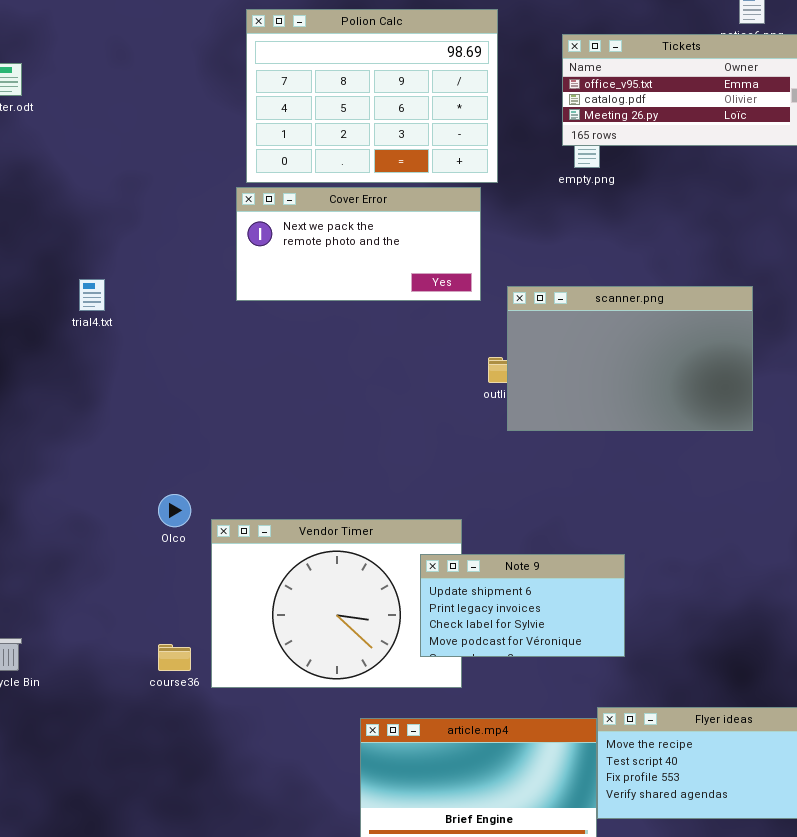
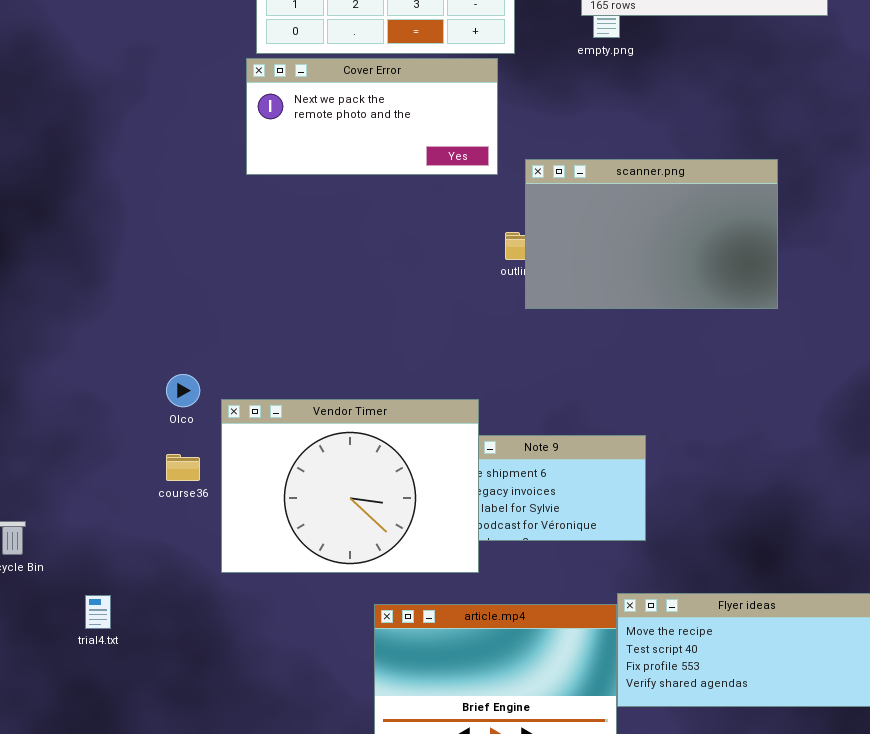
trial4.txt: [79,279,105,311] -> [85,595,111,629], moved
Vendor Timer: [211,519,462,688] -> [221,399,479,573], raised
course36: [158,644,191,671] -> [166,454,200,481], moved

